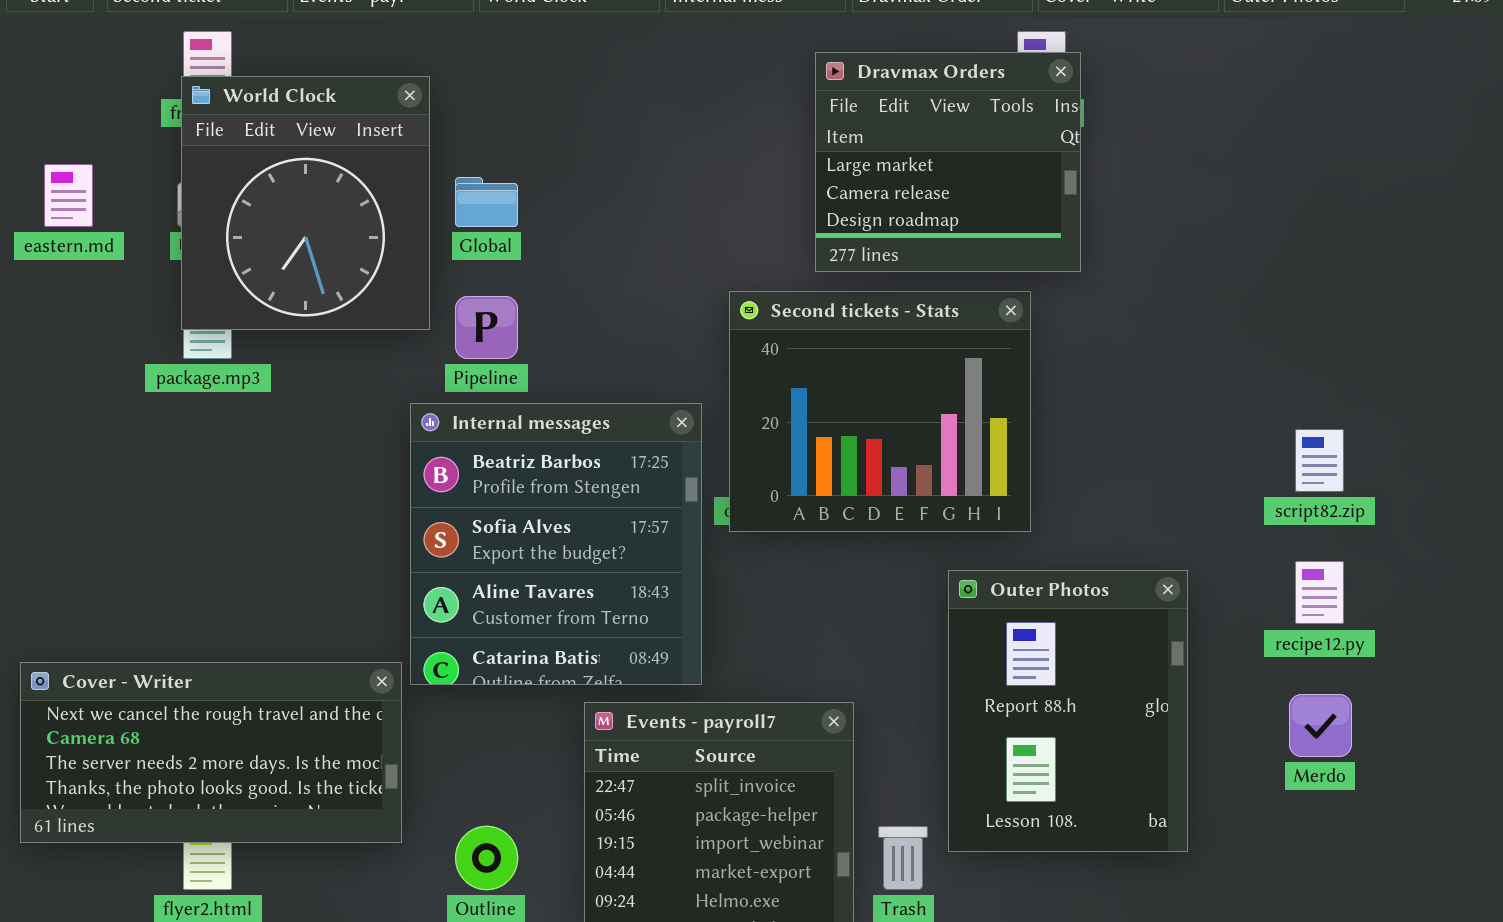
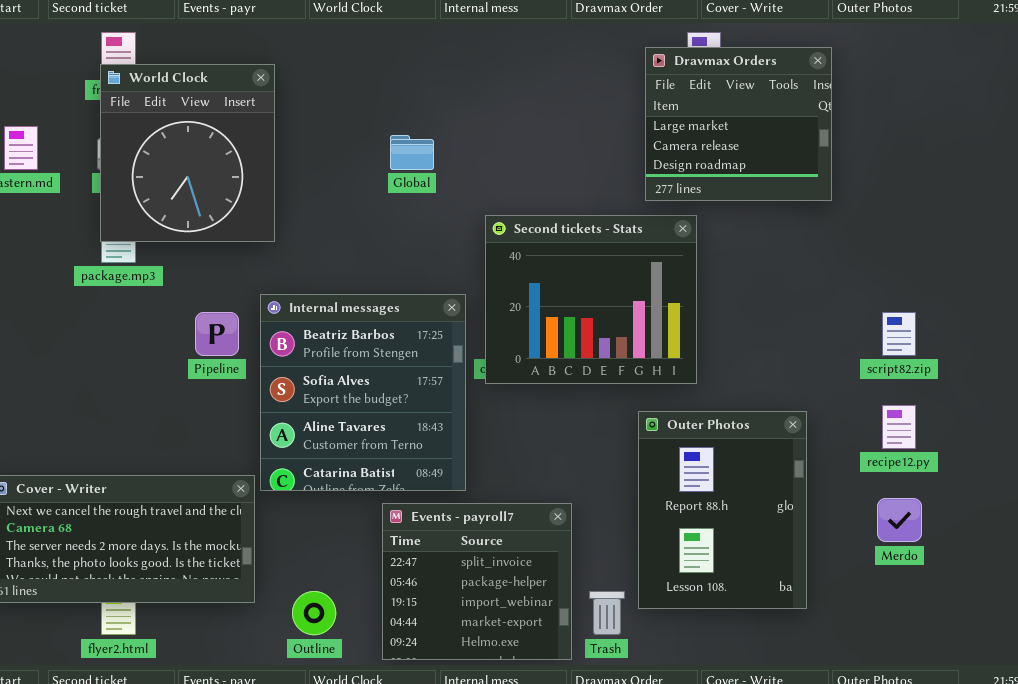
Dravmax Orders: [815,52,1081,272] -> [645,47,832,201], moved
Global: [455,177,518,227] -> [390,135,434,170], moved
Pipeline: [455,296,518,359] -> [195,312,239,356], moved

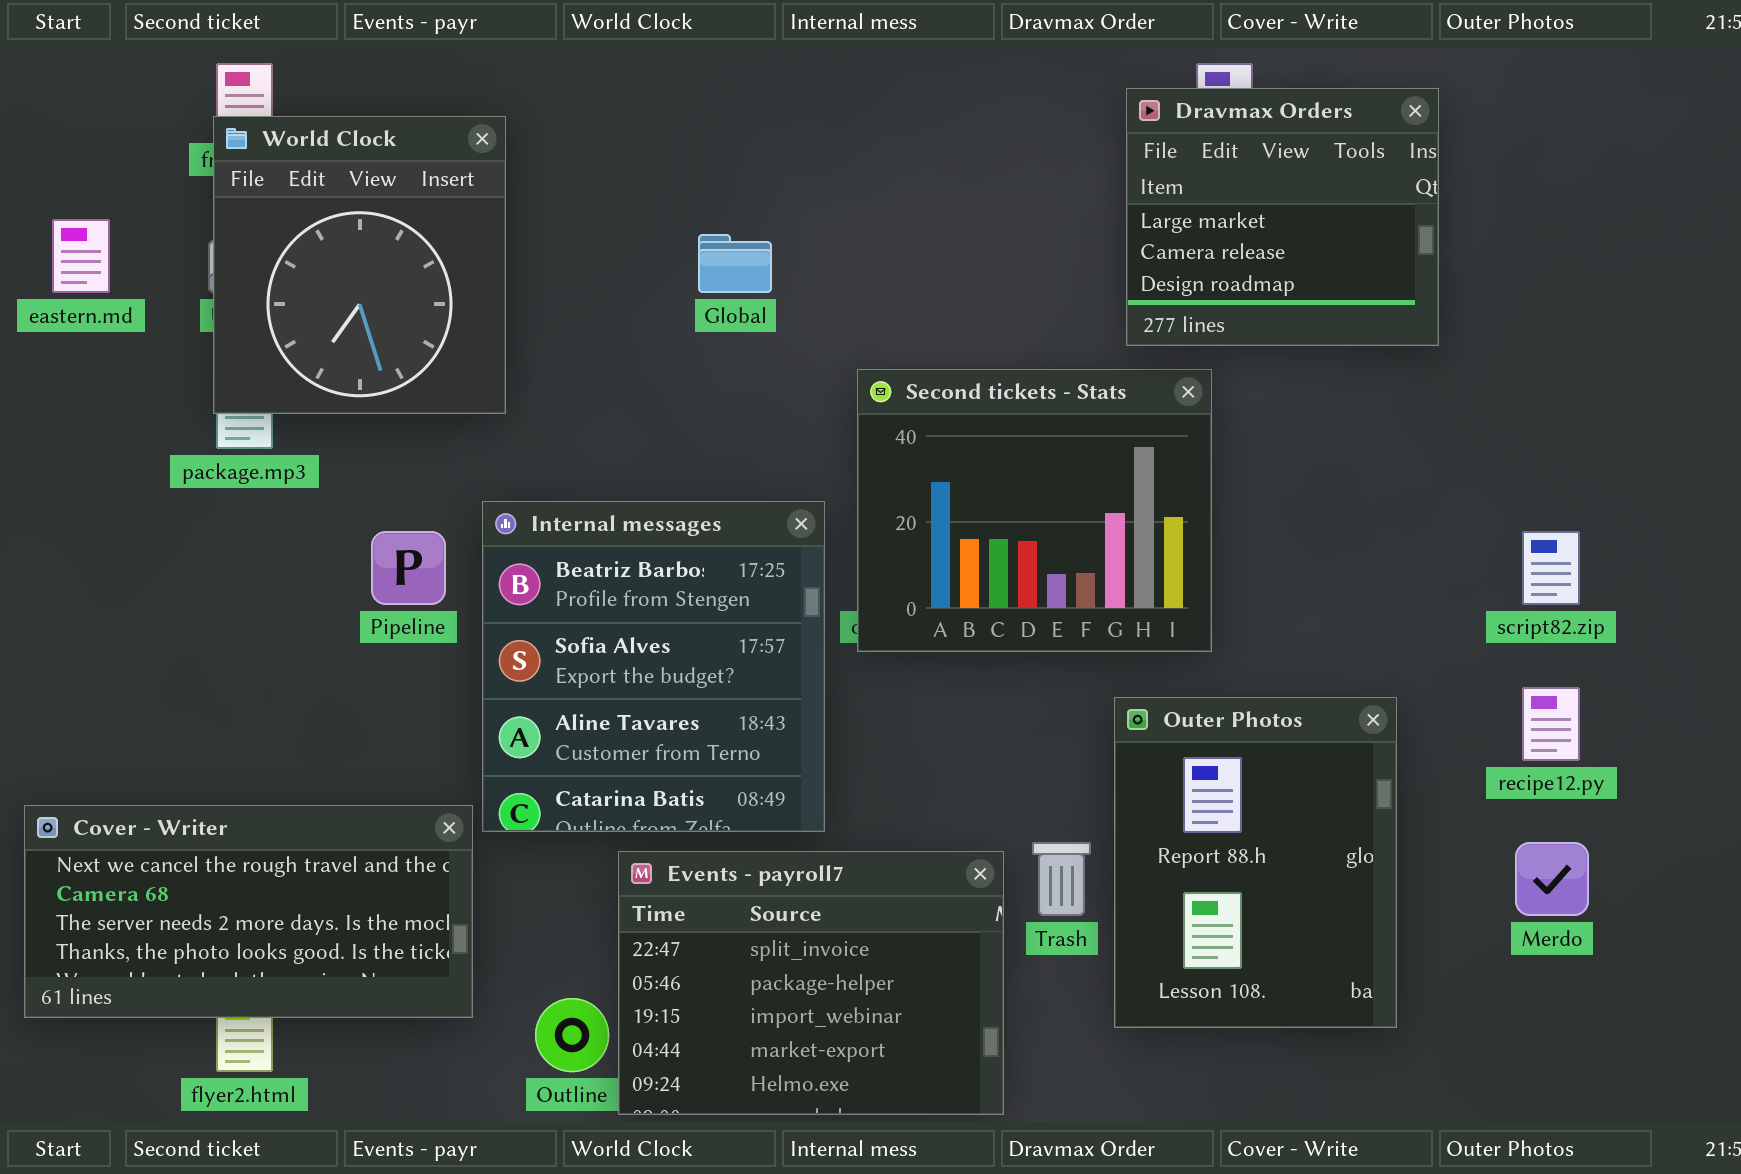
Events - payroll7: [382,503,572,660] -> [618,851,1004,1115], resized
Trash: [589,591,625,635] -> [1032,842,1091,916], moved

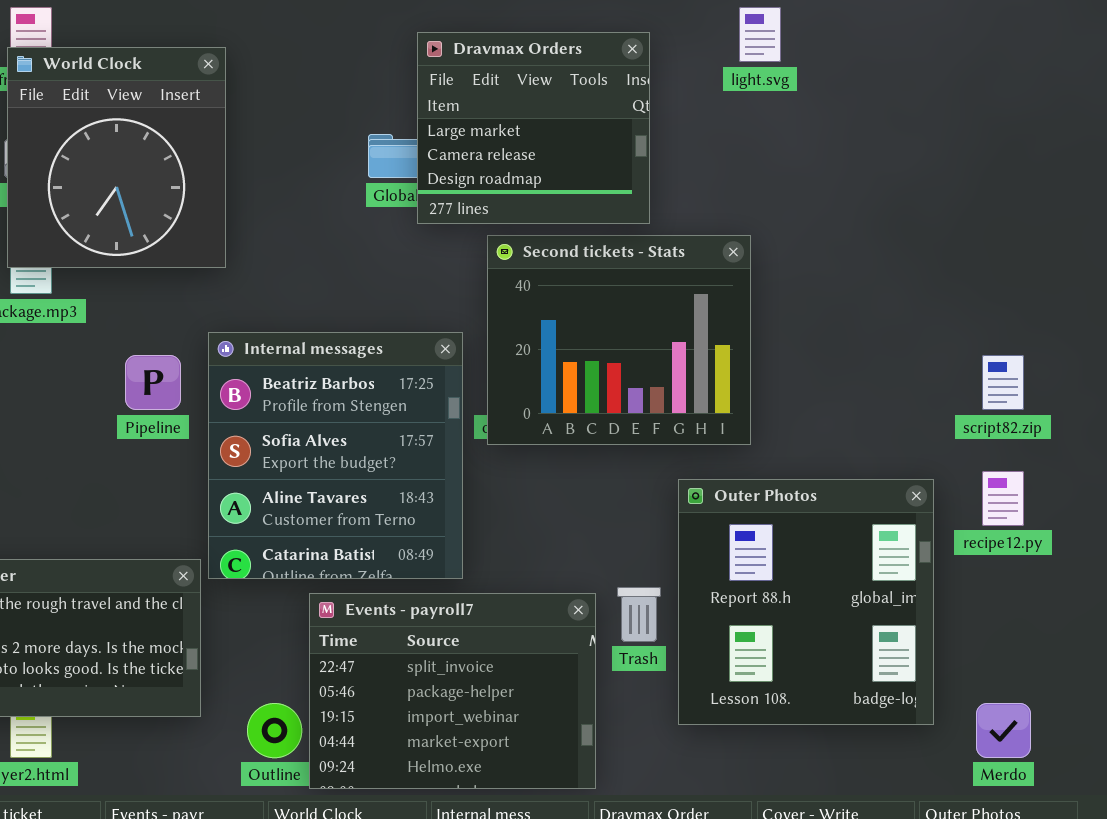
Dravmax Orders: [1126,88,1439,346] -> [417,32,650,224], moved
Outer Photos: [1114,697,1397,1028] -> [678,479,934,725], resized
Merdo: [1515,842,1589,916] -> [976,703,1031,758], moved

